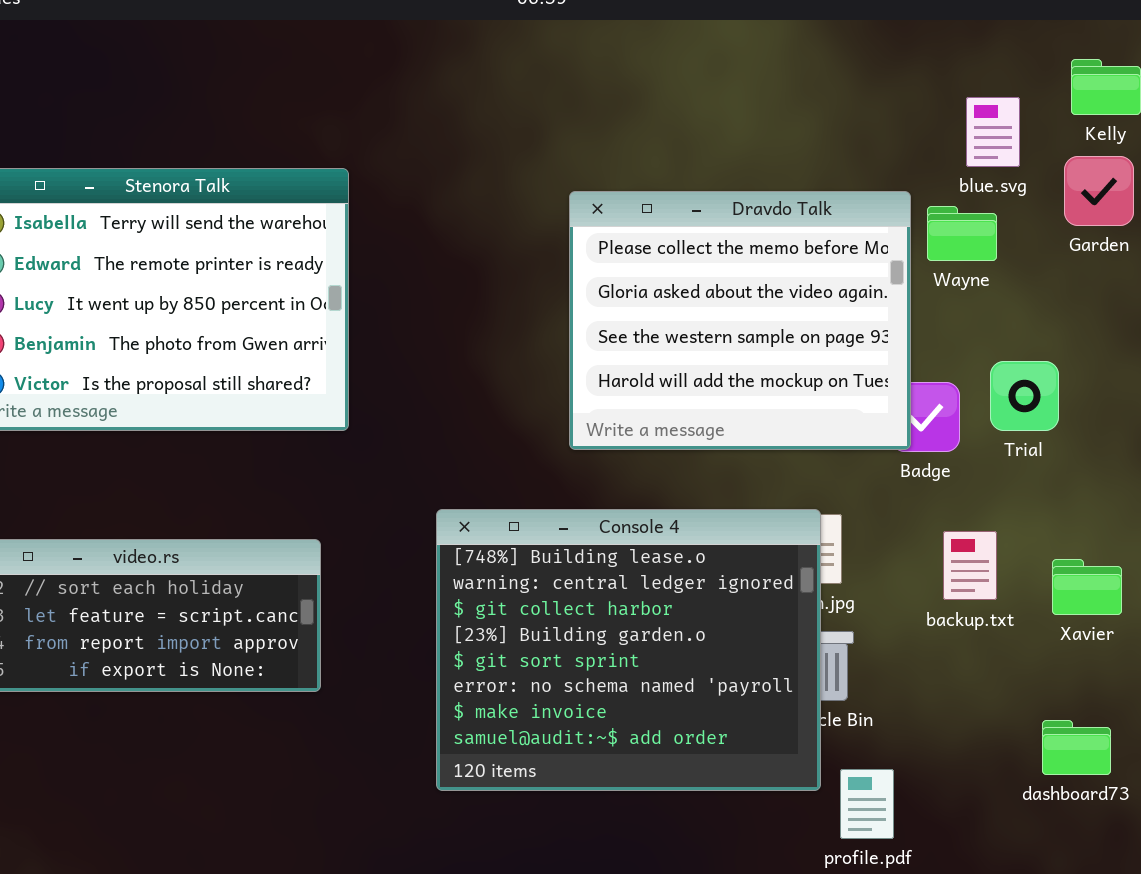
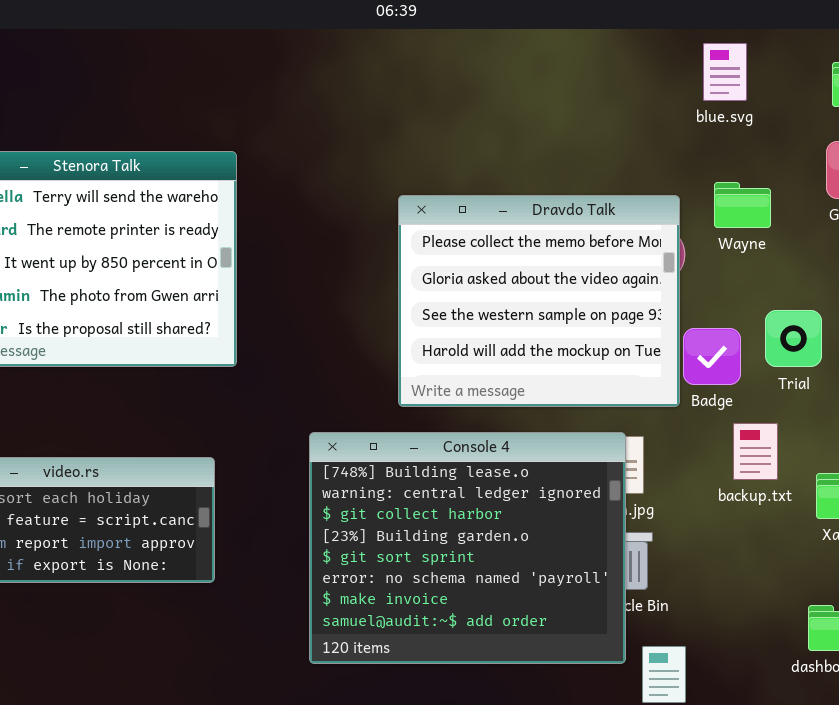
blue.svg: [966,97,1020,167] -> [703,43,747,101], moved
Dravdo Talk: [569,191,911,450] -> [398,195,680,407], moved
backup.txt: [943,531,997,600] -> [733,423,778,480], moved

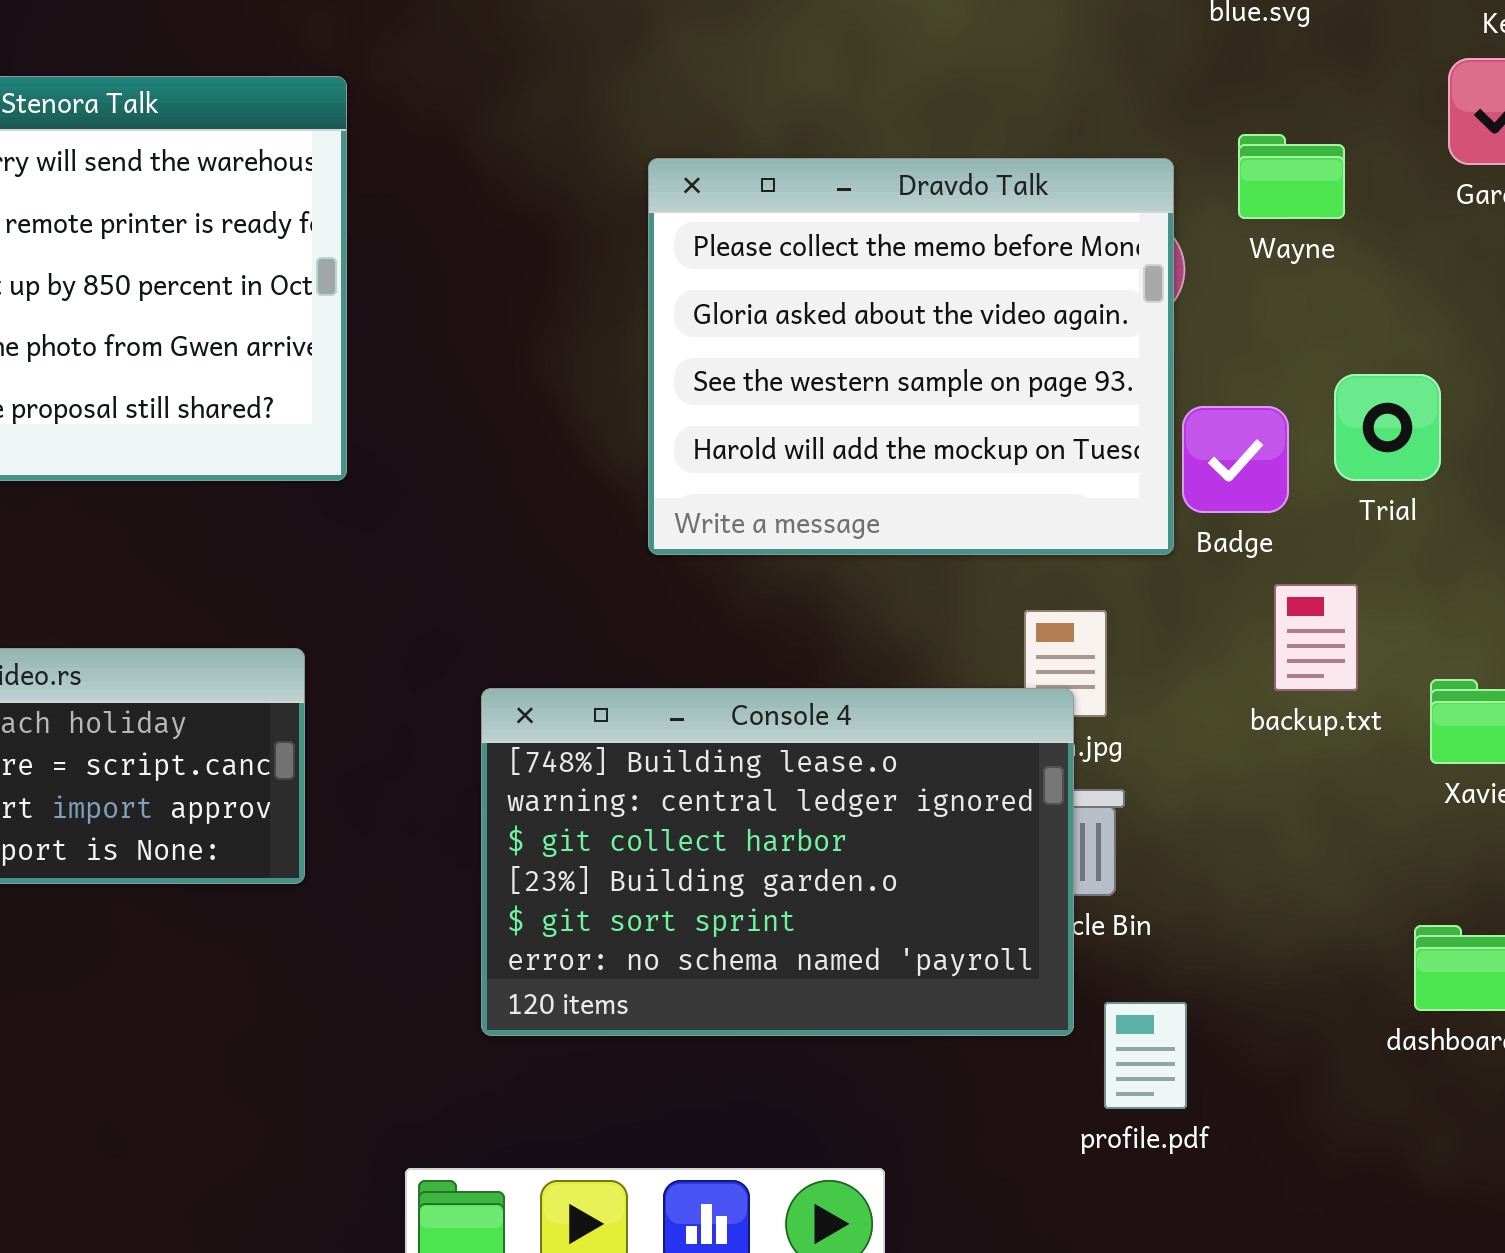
Console 4: [309,432,626,664] -> [481,688,1074,1036], resized

